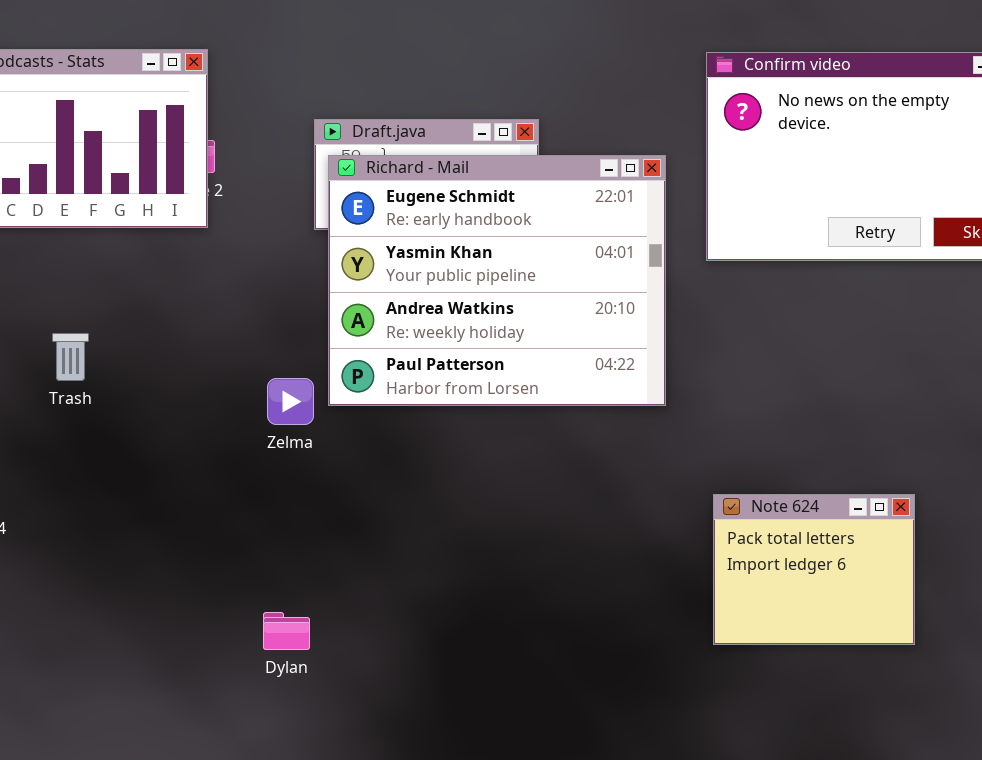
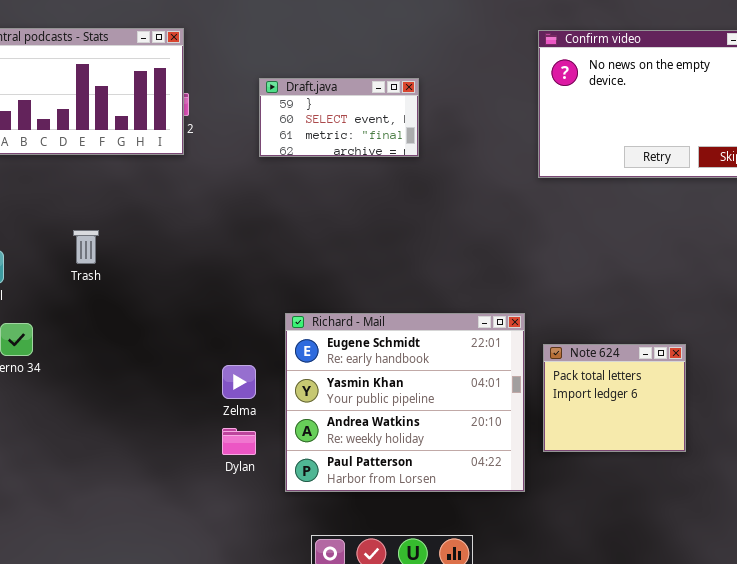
Richard - Mail: [328,155,666,406] -> [285,313,525,492], moved
Zelma: [267,378,314,425] -> [222,365,256,399], moved

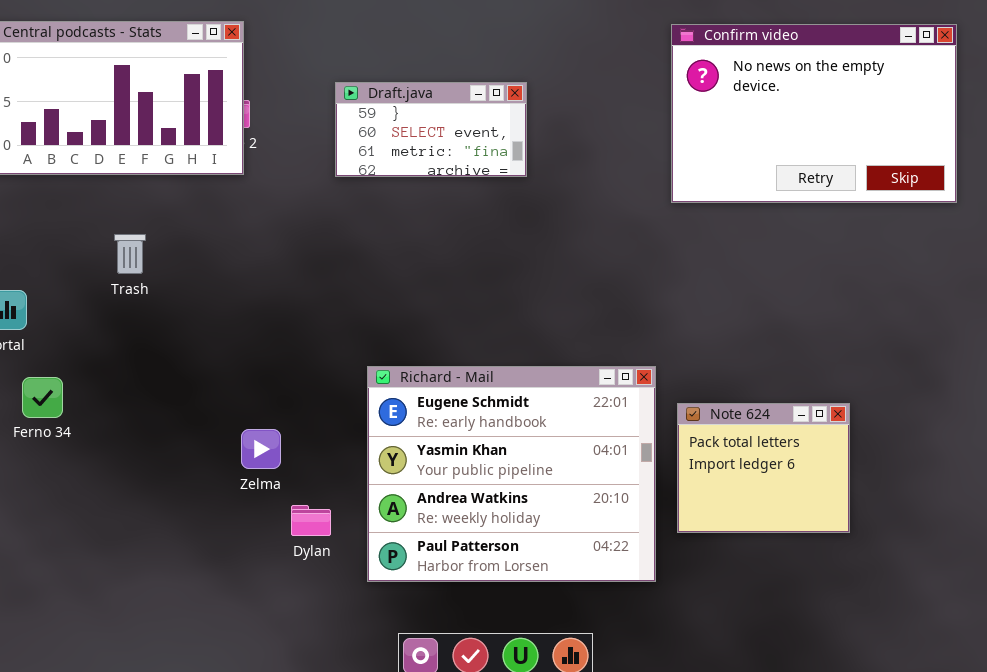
Trash: [73,230,99,264] -> [114,234,146,274], moved
Zelma: [222,365,256,399] -> [241,429,281,469], moved

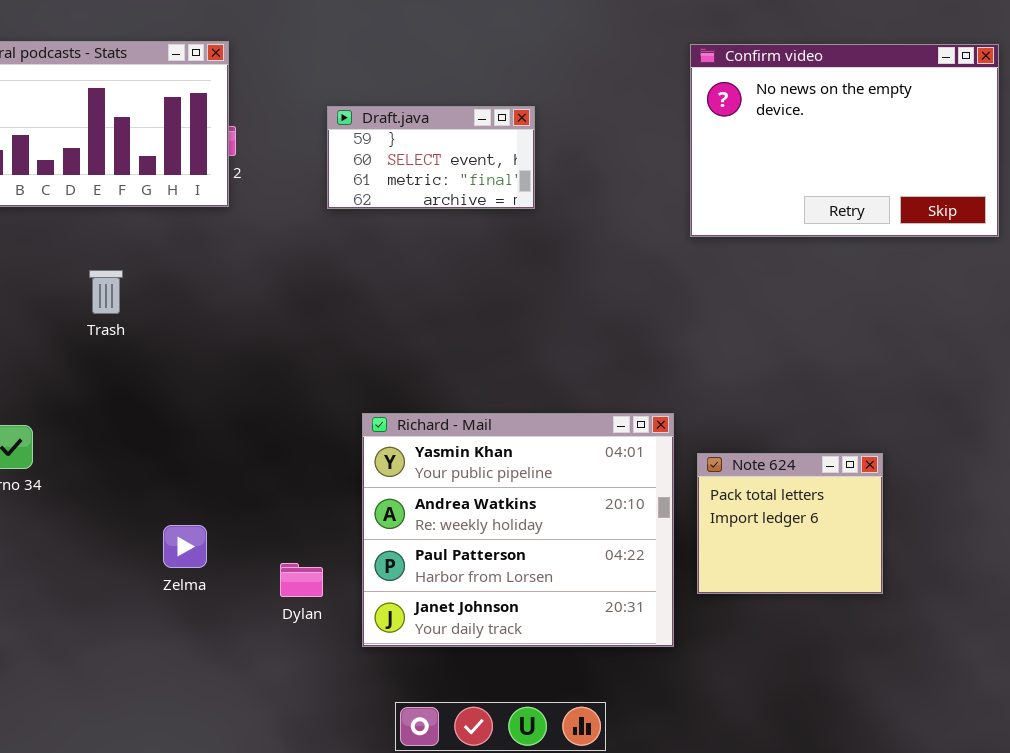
Richard - Mail: [367,366,656,582] -> [362,413,674,647], scrolled down 1 row
Zelma: [241,429,281,469] -> [163,525,207,568], moved

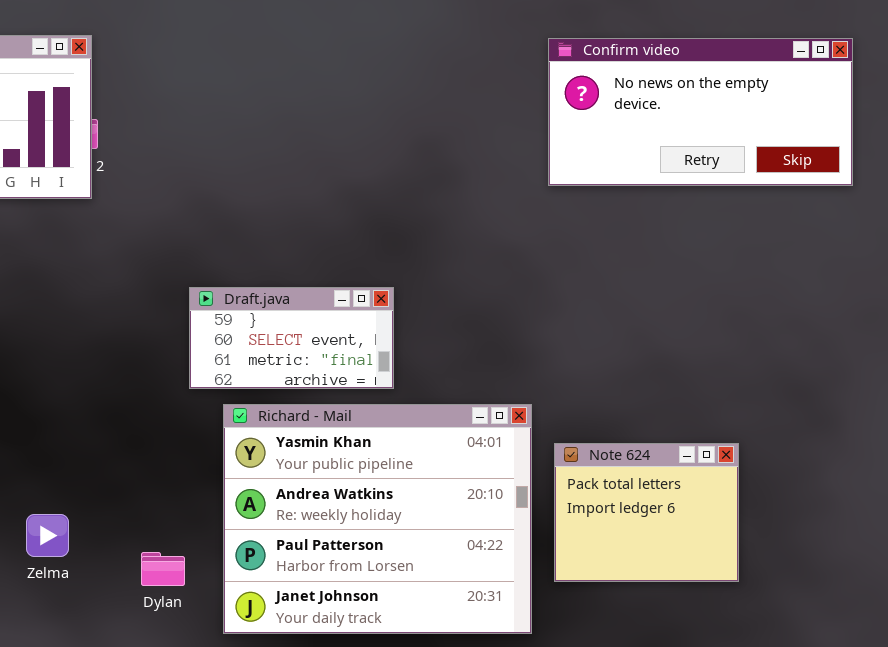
Confirm video: [690,44,999,237] -> [548,38,853,186], resized
Draft.java: [327,106,535,209] -> [189,287,394,389], moved

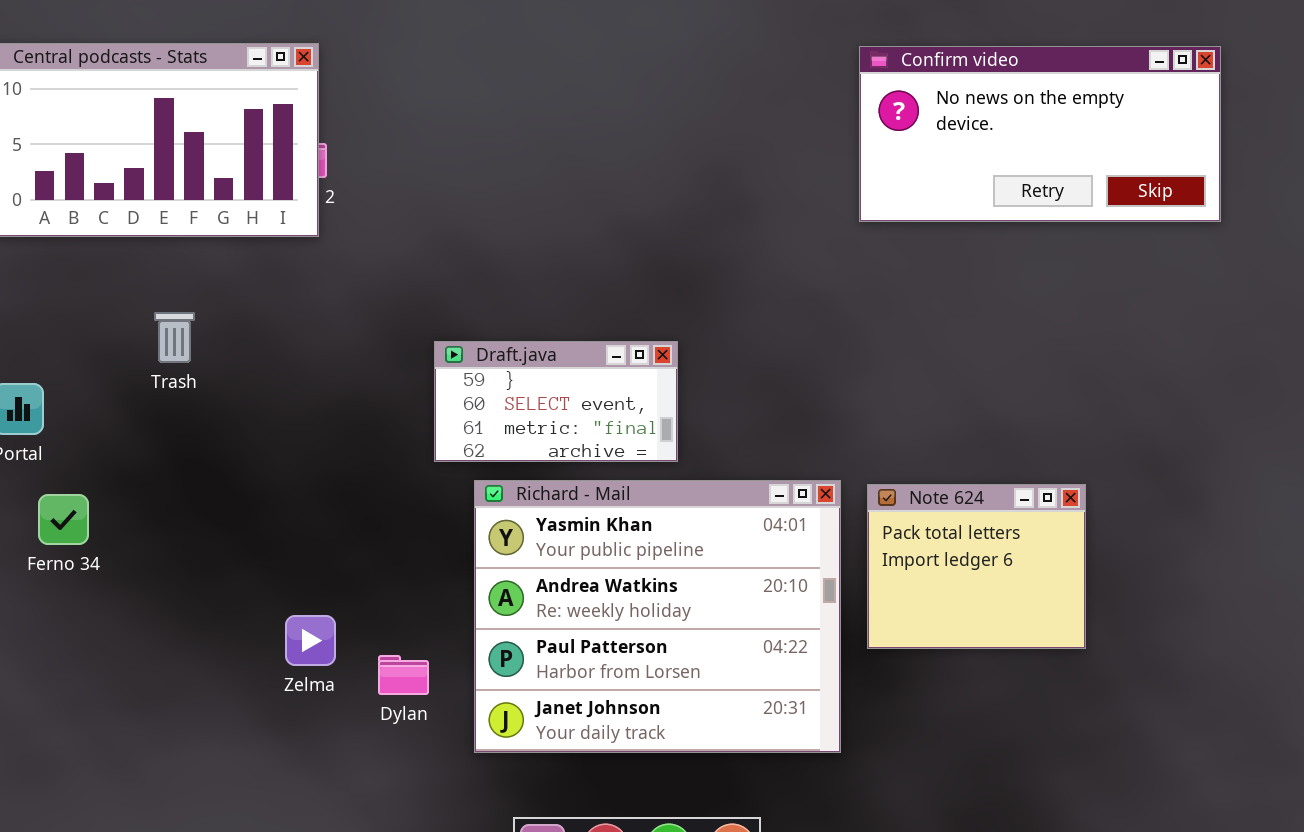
Note 624: [554,443,739,582] -> [867,484,1086,649], moved
Zelma: [26,514,69,557] -> [285,615,336,666], moved

